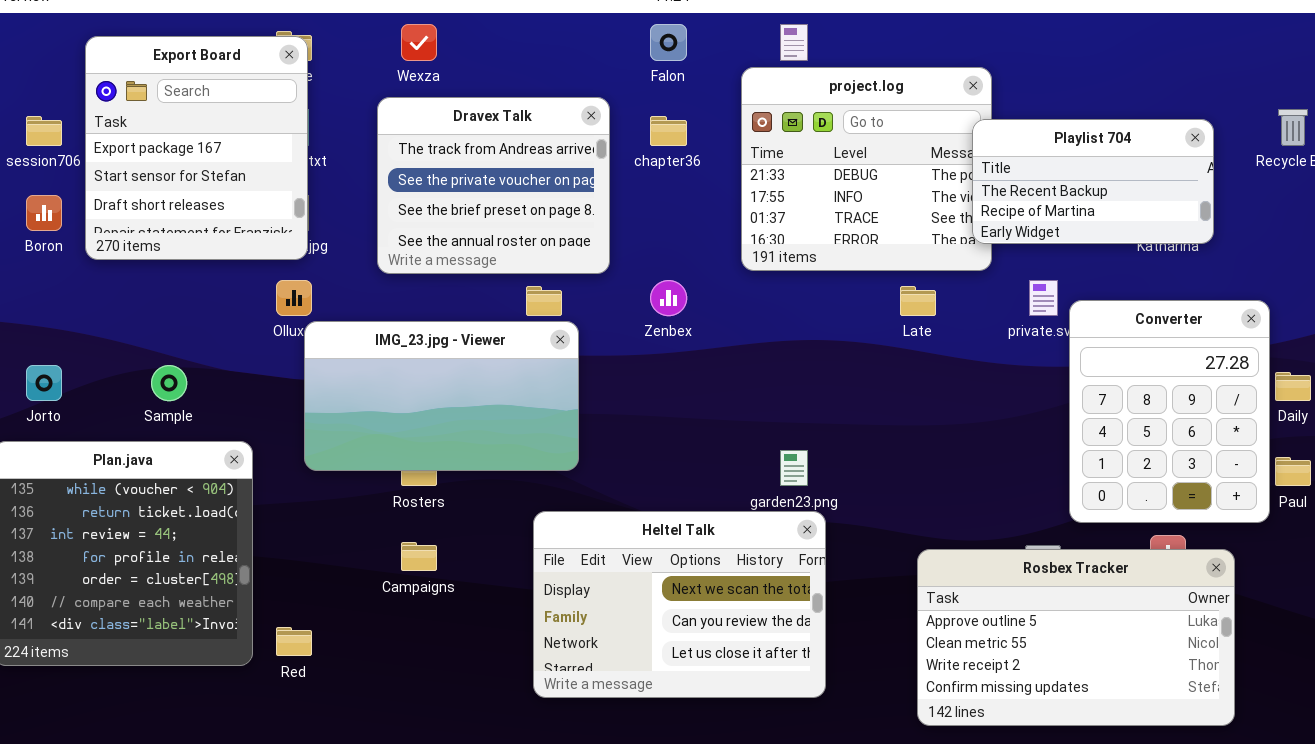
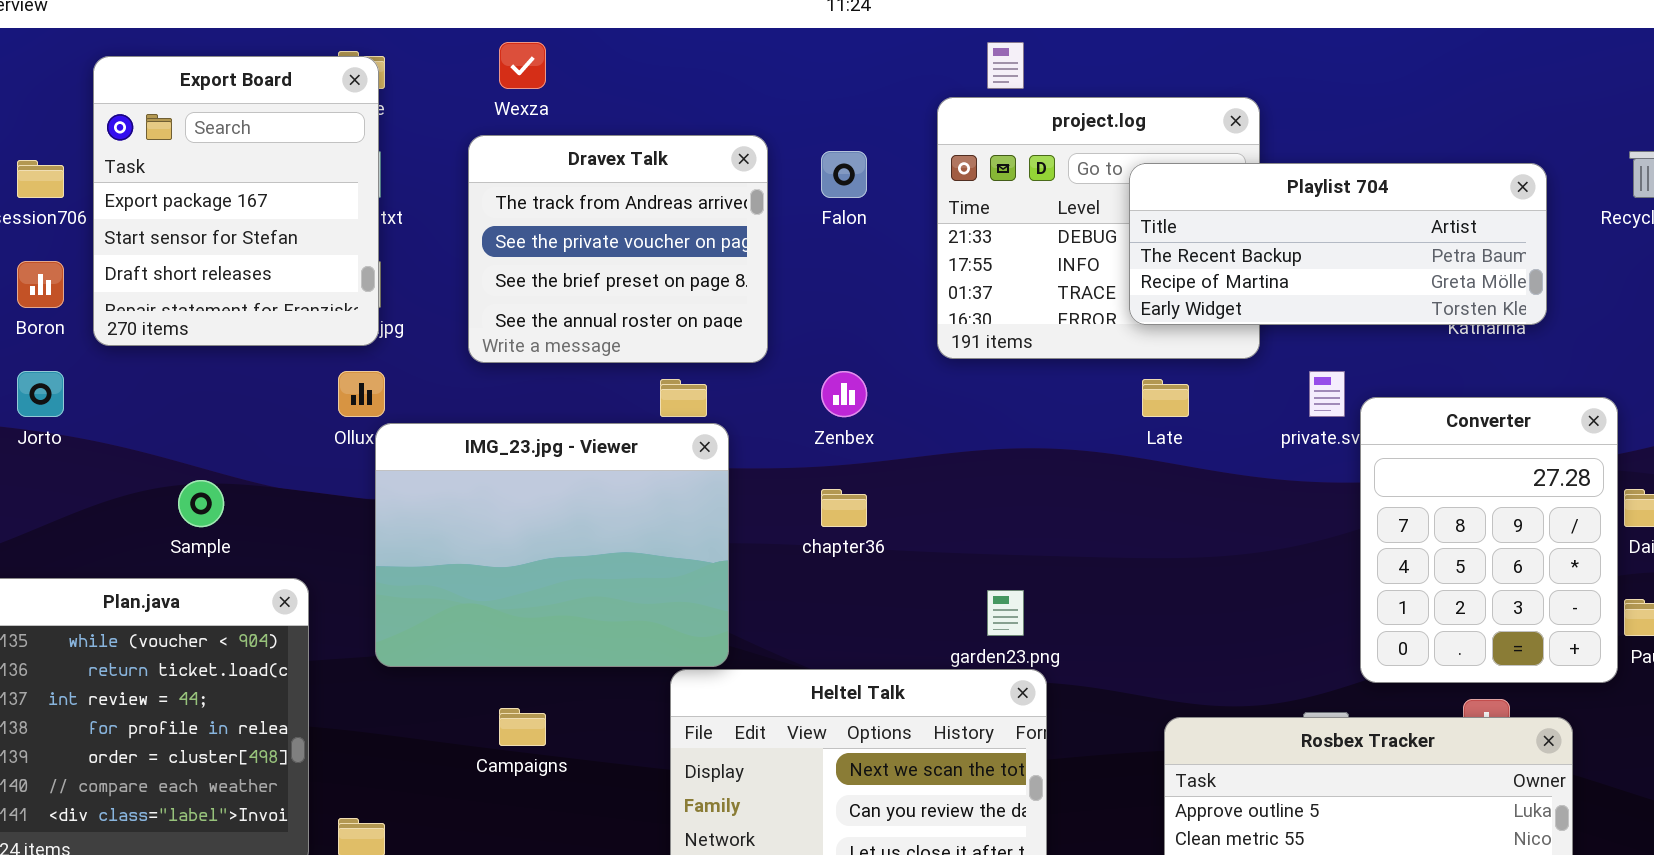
Falon: [650,24,687,61] -> [821,151,867,198], moved
chapter36: [650,116,687,146] -> [821,489,867,527], moved
Playlist 704: [972,119,1214,244] -> [1129,163,1547,325], resized
IMG_23.jpg - Viewer: [304,321,579,471] -> [375,423,729,667], resized
Jorto: [26,365,62,401] -> [17,371,64,417], moved

